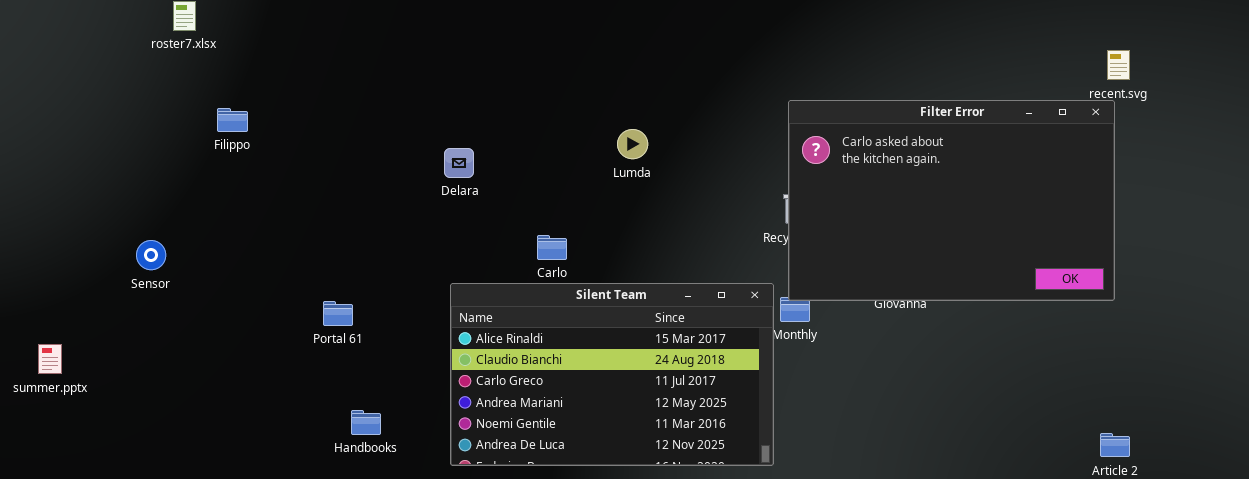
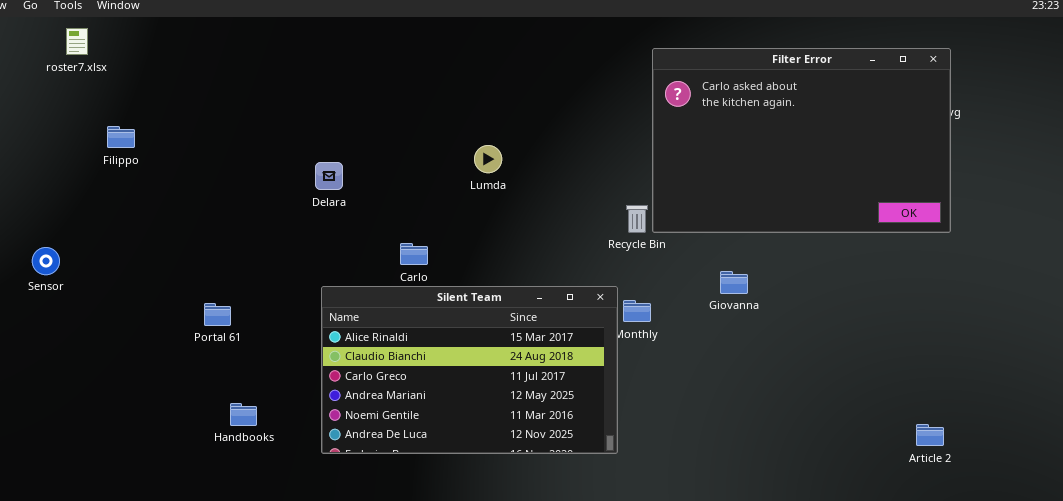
Filter Error: [788,100,1115,301] -> [652,48,951,233], moved

